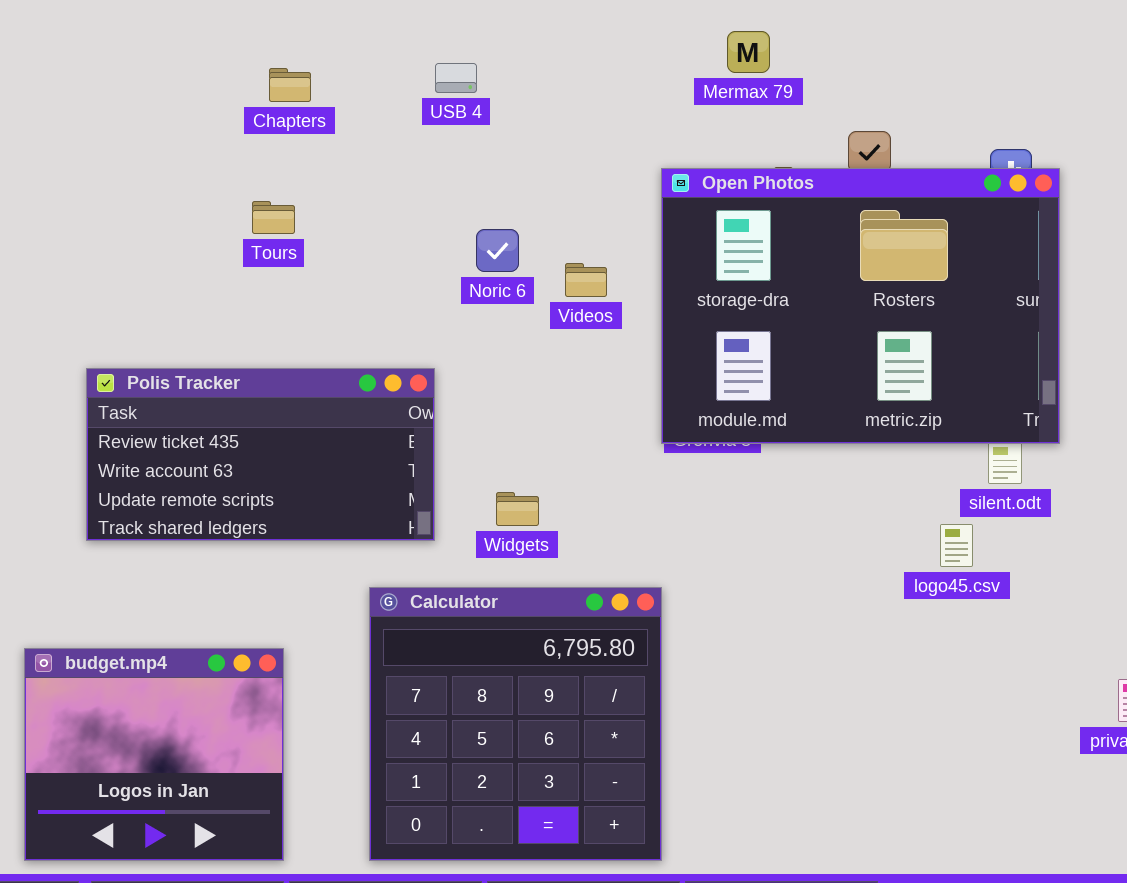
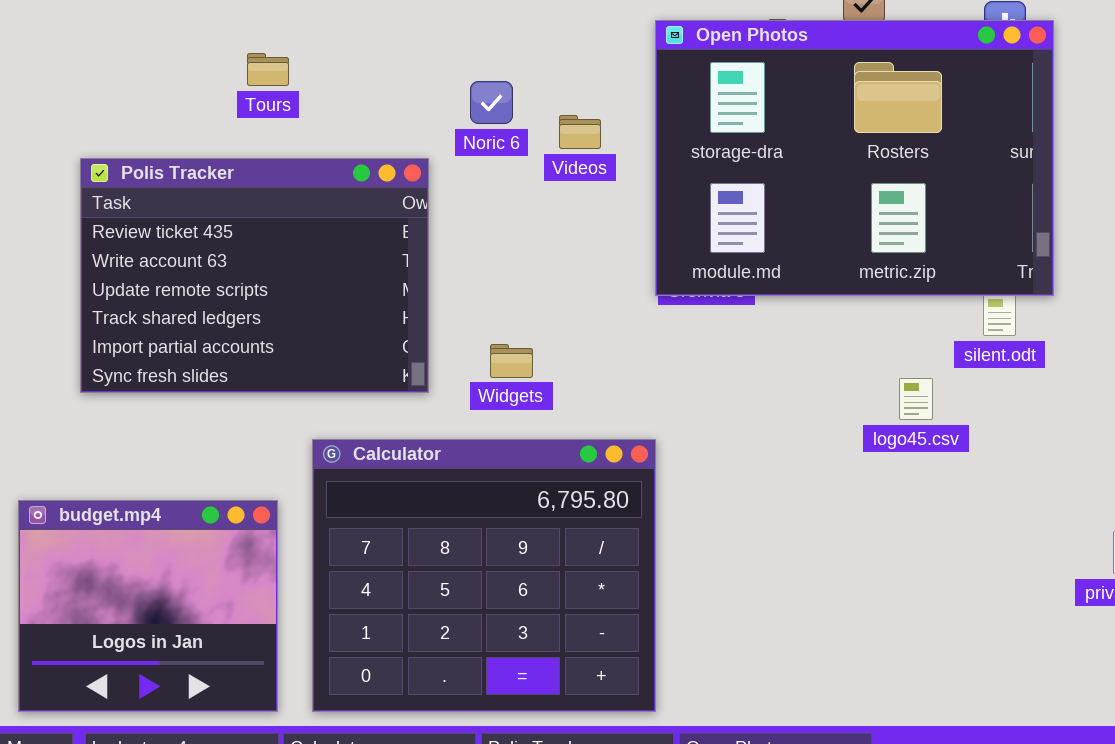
Polis Tracker: [86,368,435,541] -> [80,158,429,393], resized
logo45.csv: [940,524,973,567] -> [899,378,933,420], moved
Calculator: [369,587,662,861] -> [312,439,656,712], resized

